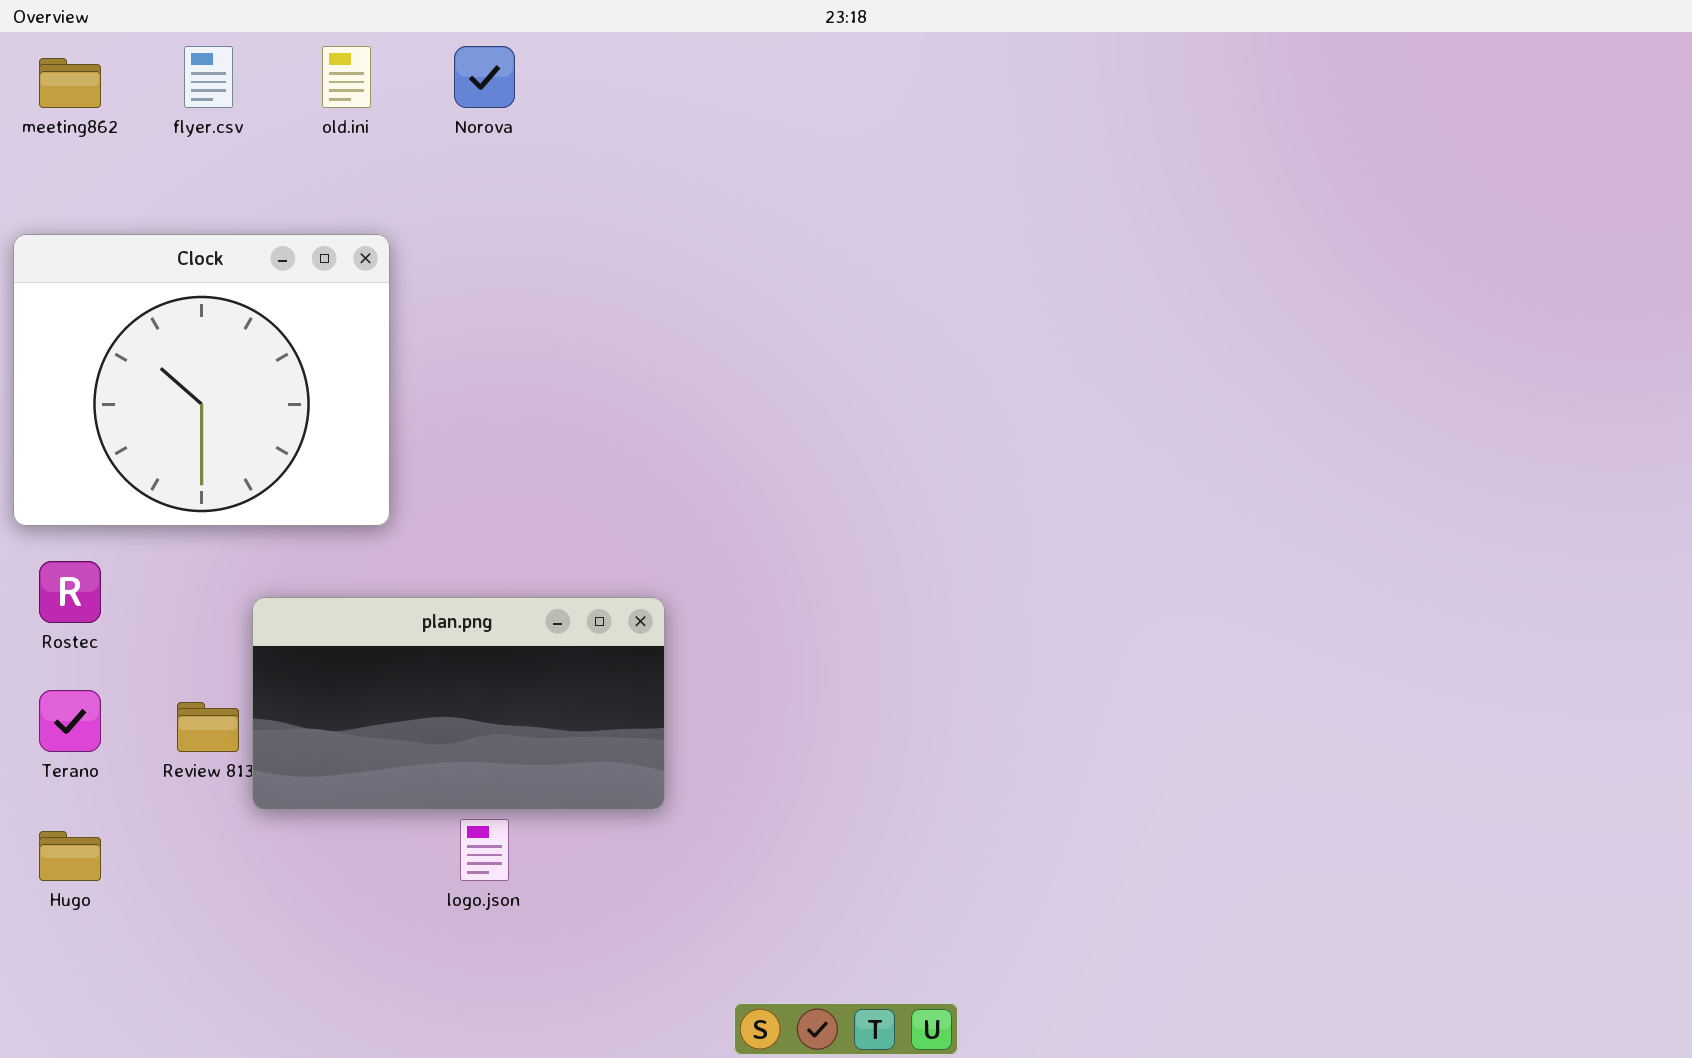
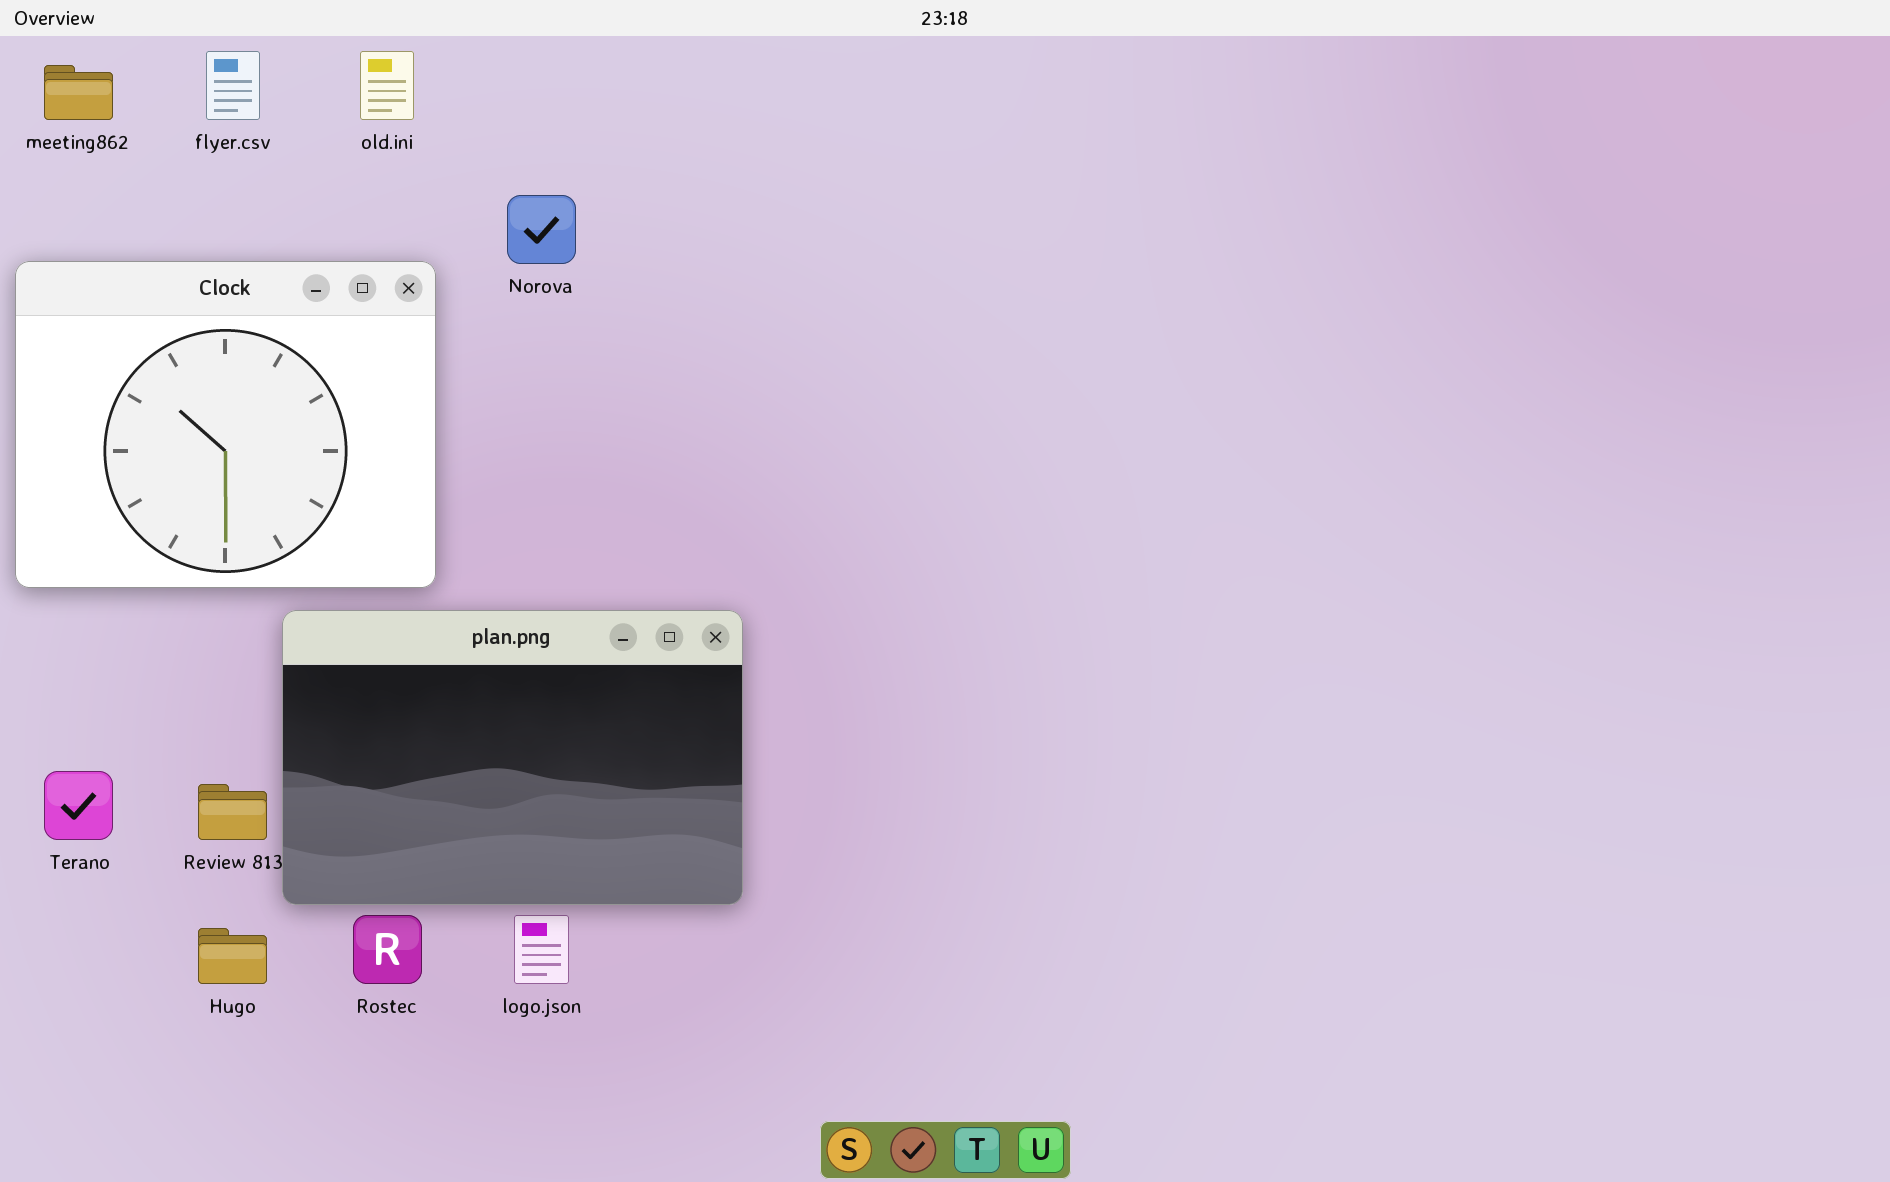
Norova: [454,46,515,108] -> [507,195,576,264], moved
Rostec: [39,561,101,623] -> [353,915,422,984], moved
plan.png: [252,597,665,810] -> [282,610,743,905], resized
Hugo: [39,831,101,881] -> [198,928,267,984], moved

